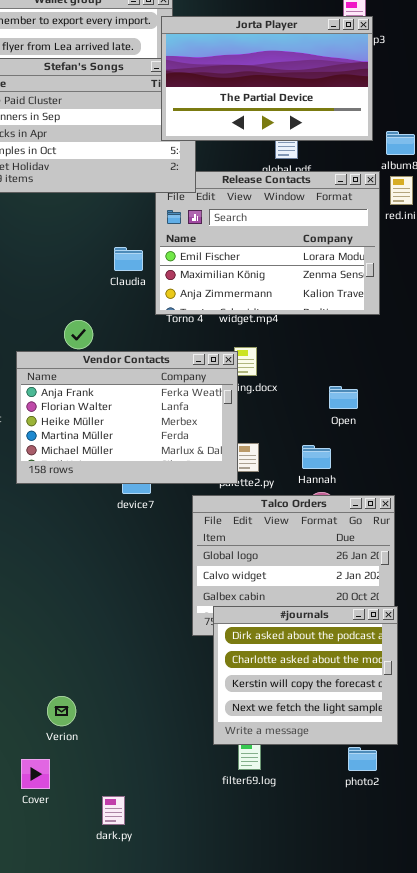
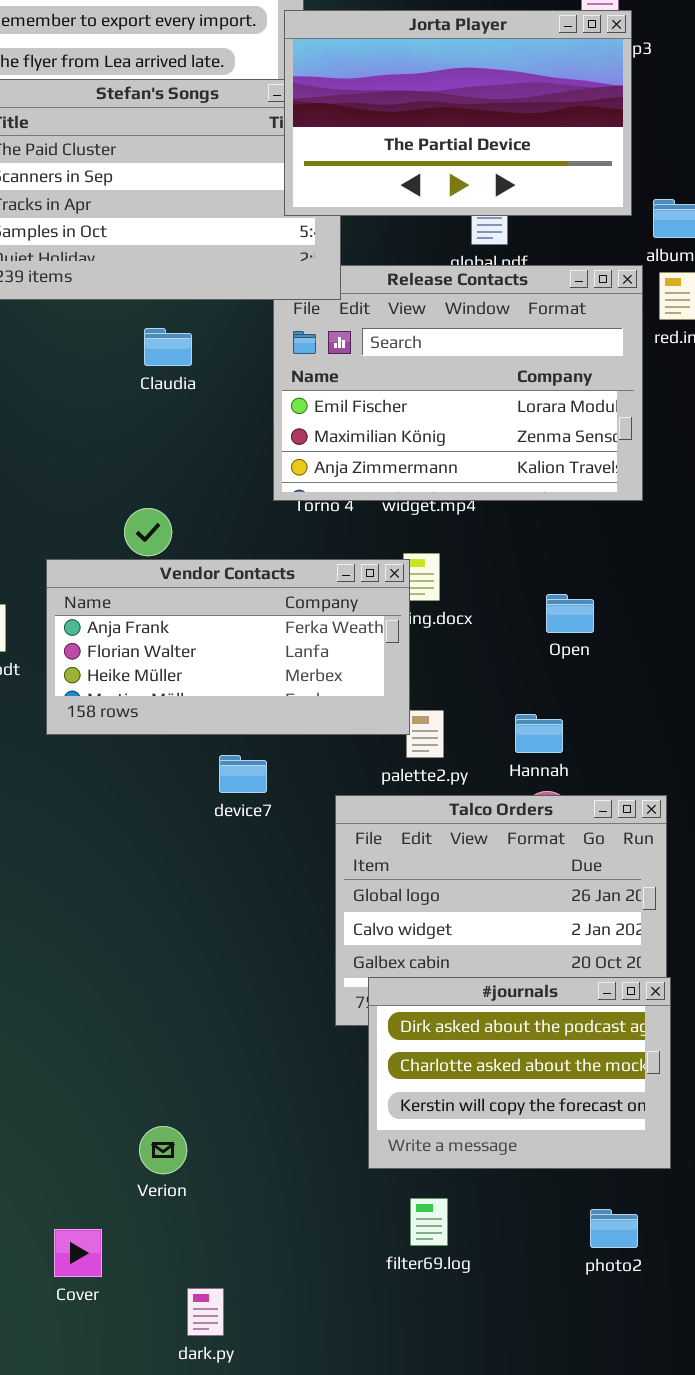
Claudia: [114,247,143,271] -> [144,328,192,366], moved
Vendor Contacts: [16,351,238,484] -> [46,559,410,735], resized
Open: [329,386,358,409] -> [546,594,594,633], moved
#journals: [213,606,398,745] -> [368,977,671,1169], resized
Verion: [47,696,76,726] -> [139,1126,187,1174], moved

